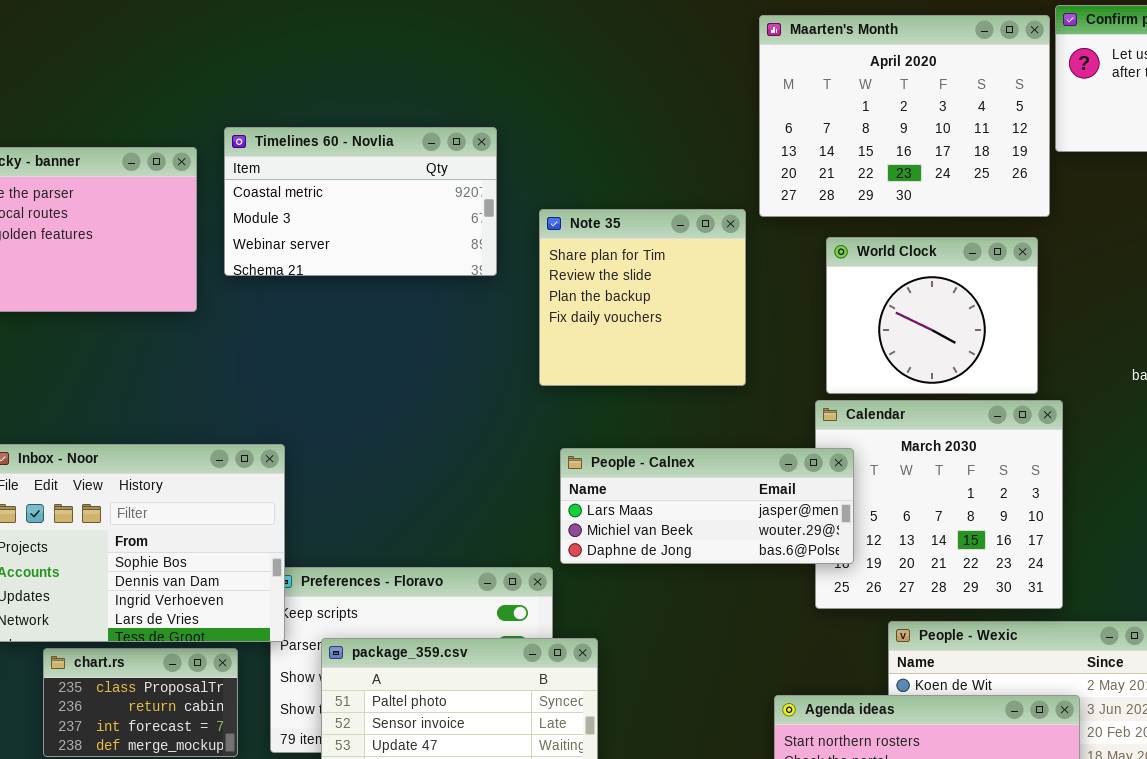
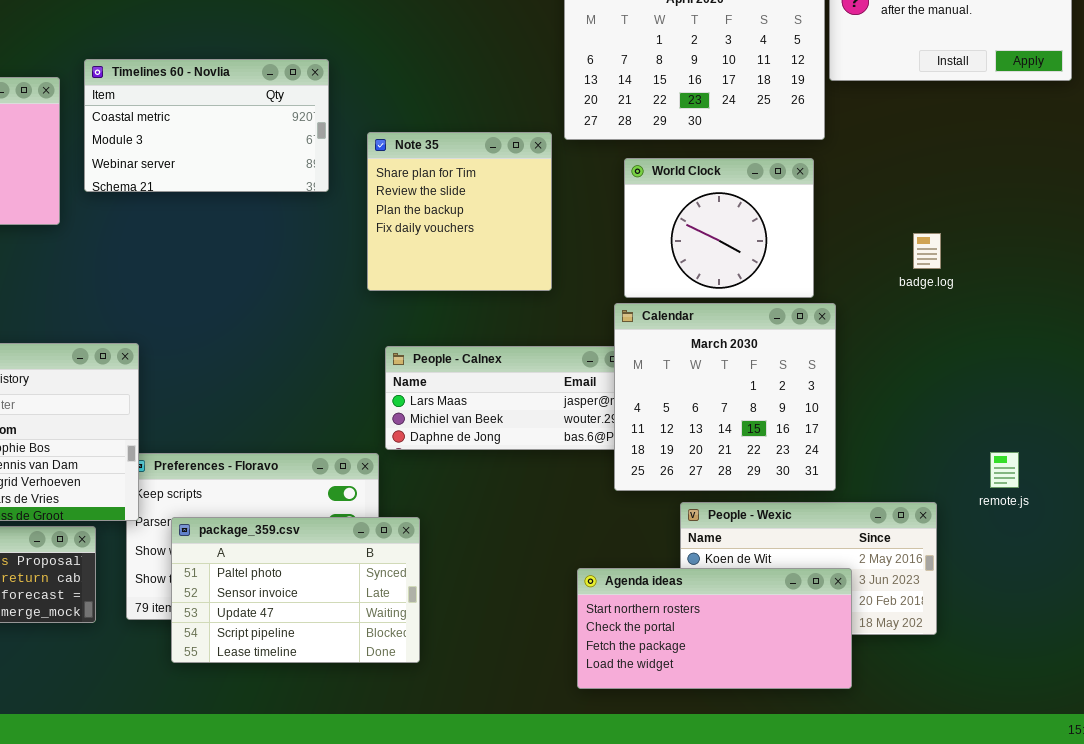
Calendar: [815,400,1063,609] -> [614,303,836,491], raised

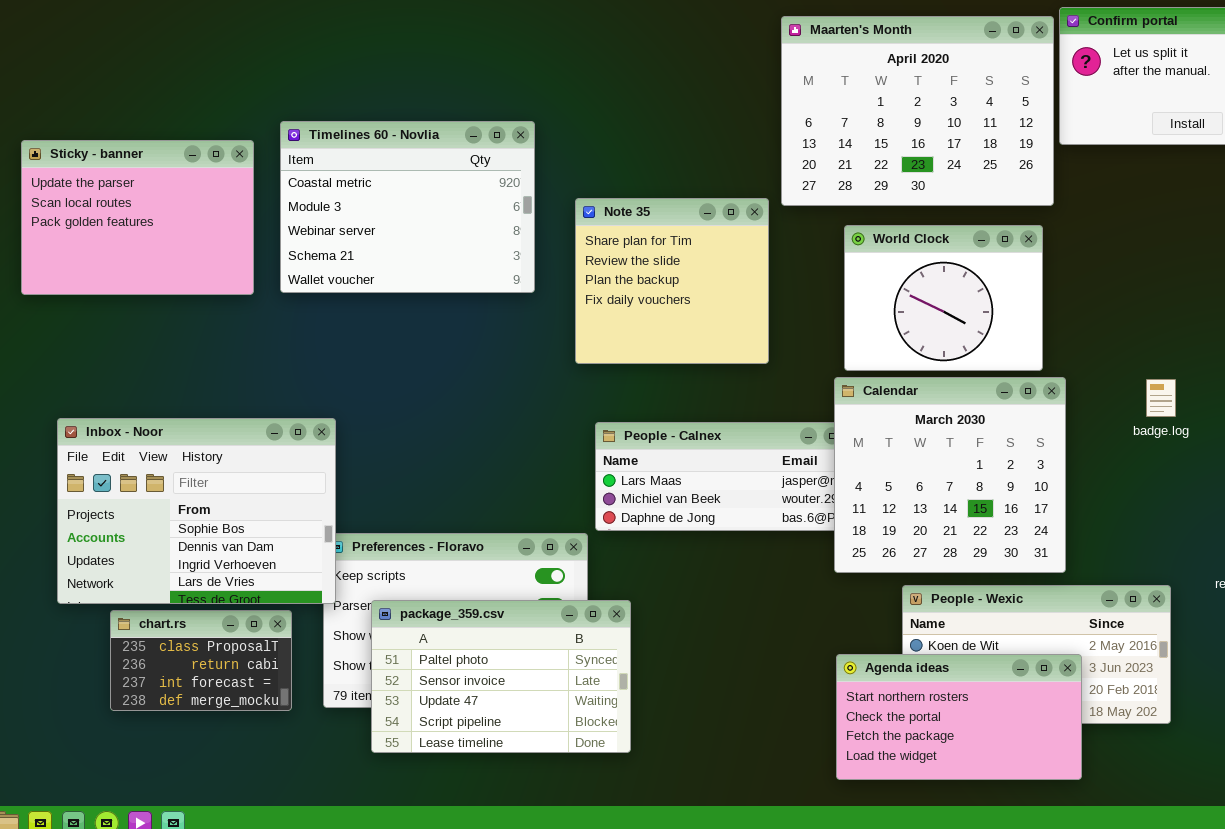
Timelines 60 - Novlia: [84,59,329,192] -> [280,121,535,293], resized
badge.log: [913,233,941,269] -> [1146,379,1176,417], moved
Agenda ideas: [577,568,852,689] -> [836,654,1082,780], resized

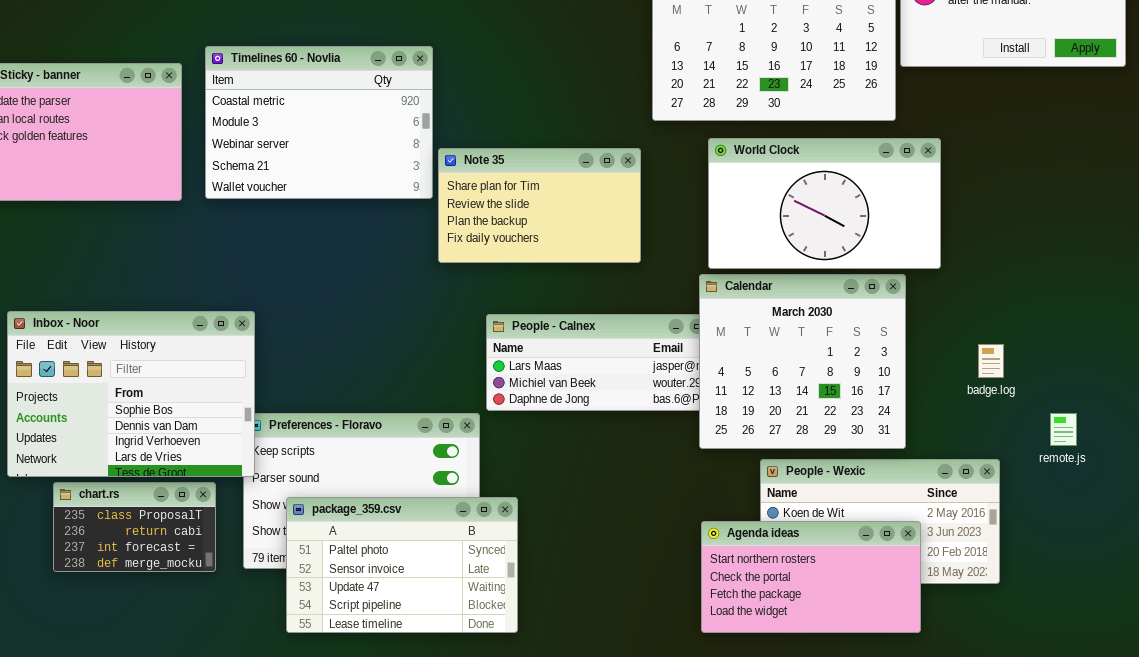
Note 35: [575,198,769,364] -> [438,148,641,263], resized
World Clock: [844,225,1043,371] -> [708,138,941,269], resized
badge.log: [1146,379,1176,417] -> [978,344,1004,378], moved
package_359.csv: [371,600,631,753] -> [286,497,518,633], moved

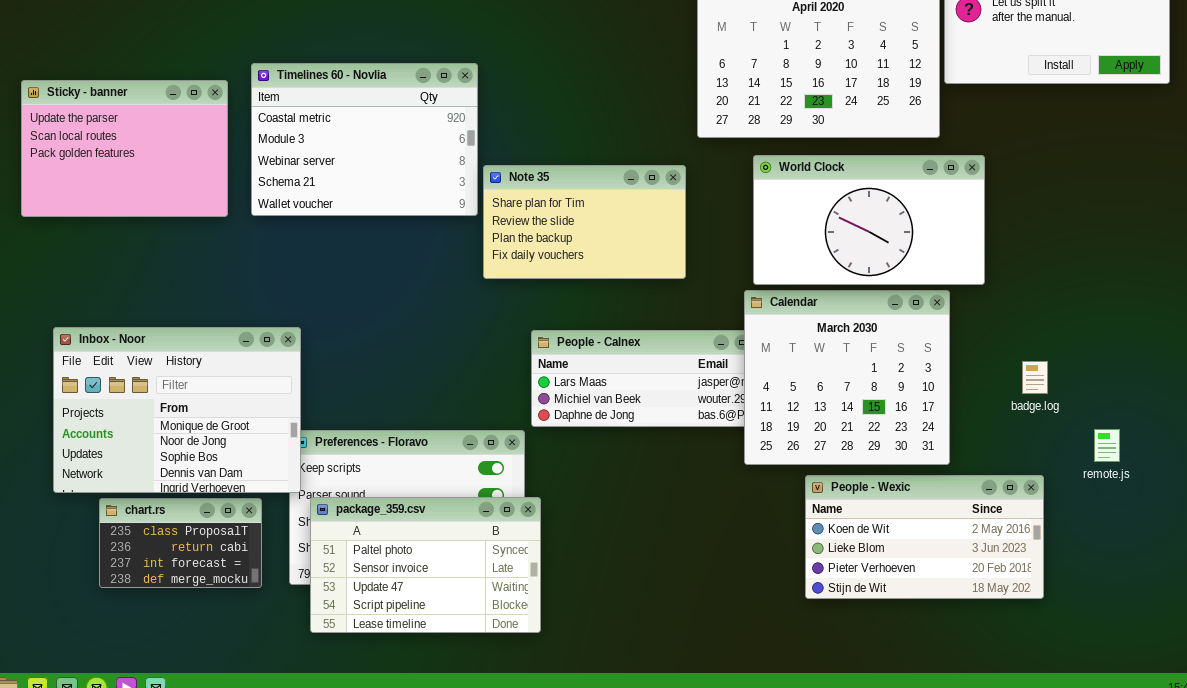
Inbox - Noor: [7,311,255,477] -> [53,327,301,493], scrolled up 2 rows
package_359.csv: [286,497,518,633] -> [310,497,541,633], moved
Agenda ideas: [701,521,921,633] -> none, closed

